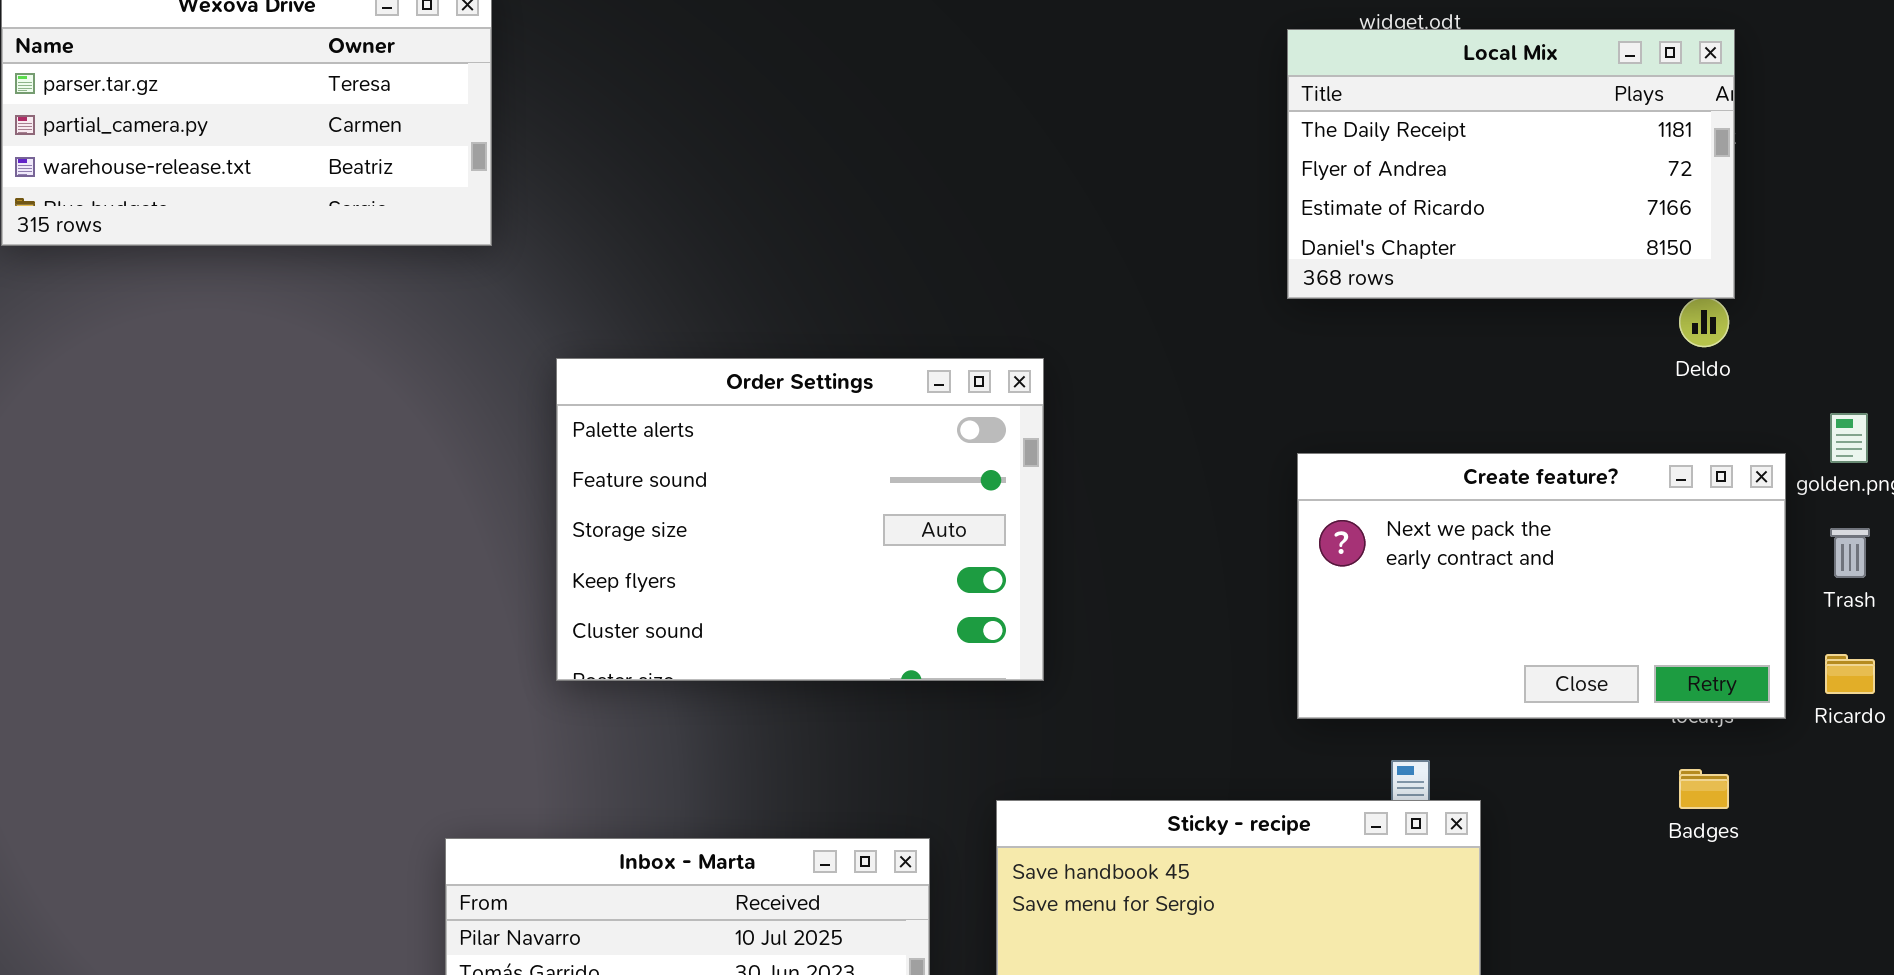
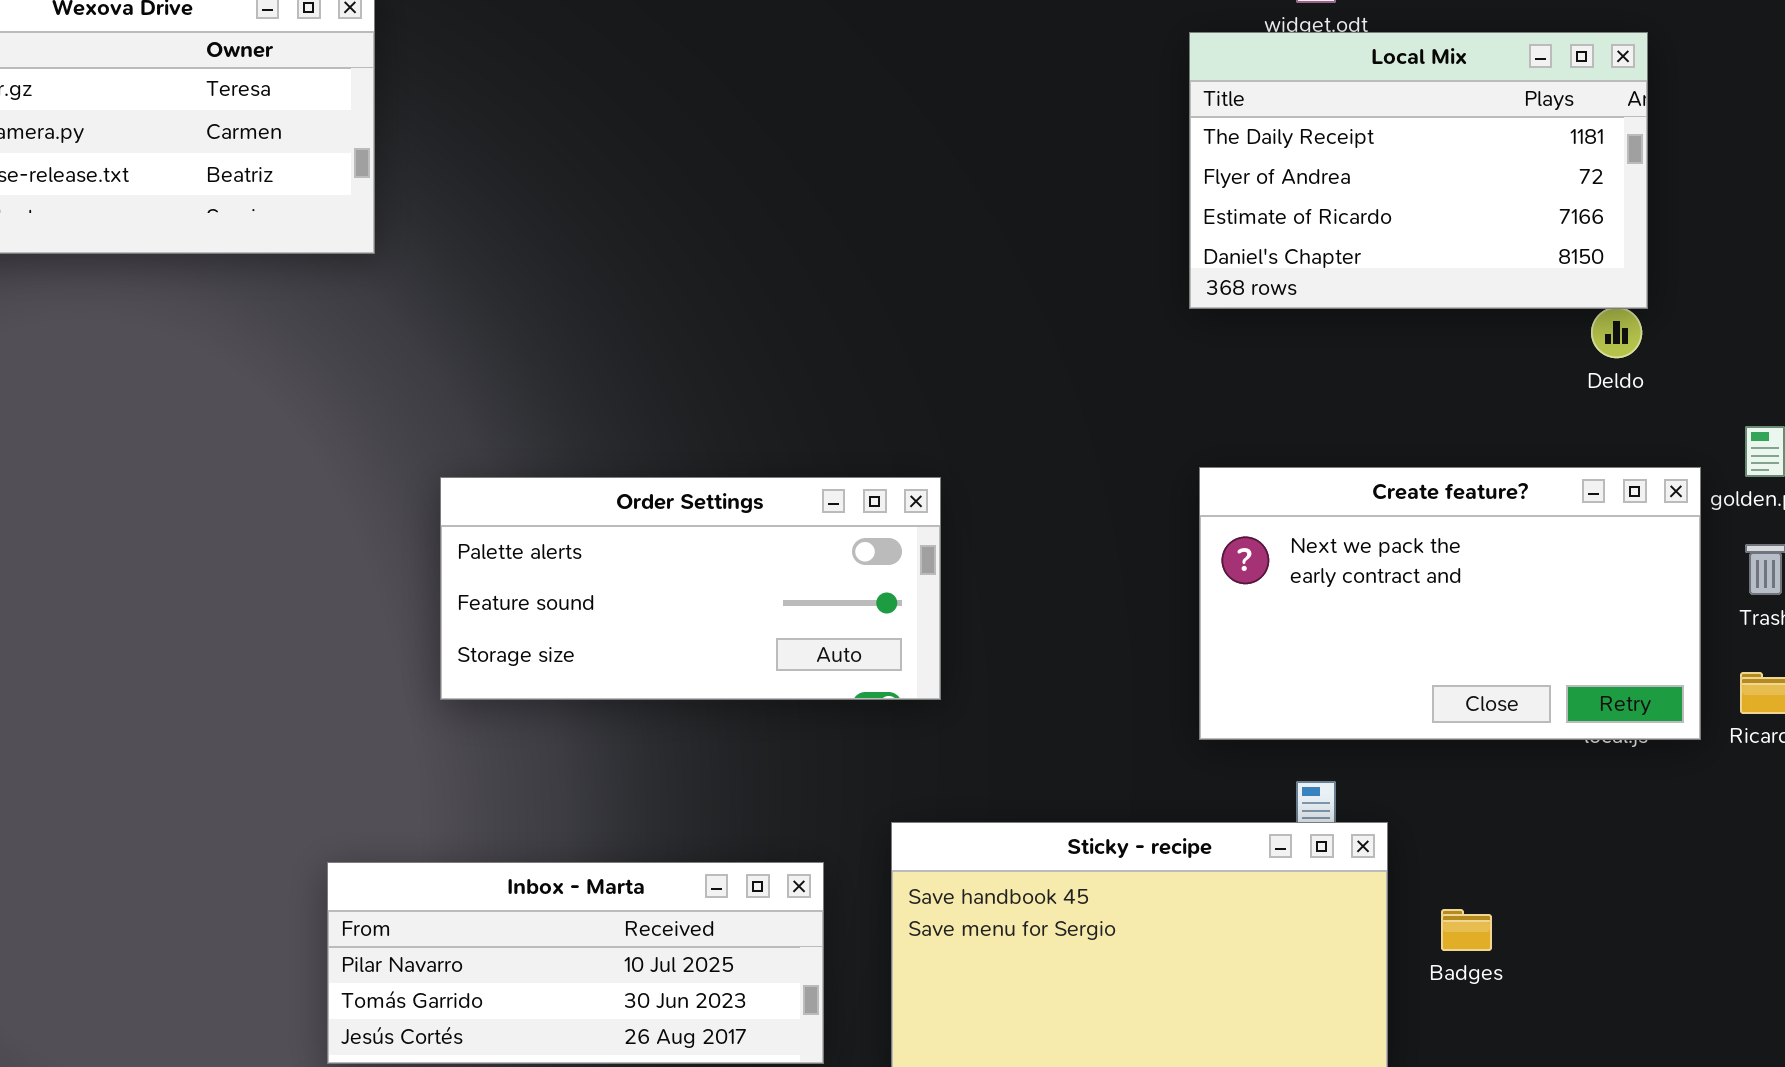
Order Settings: [556,358,1044,681] -> [440,477,941,700], resized
Badges: [1679,769,1729,809] -> [1441,909,1492,951], moved

